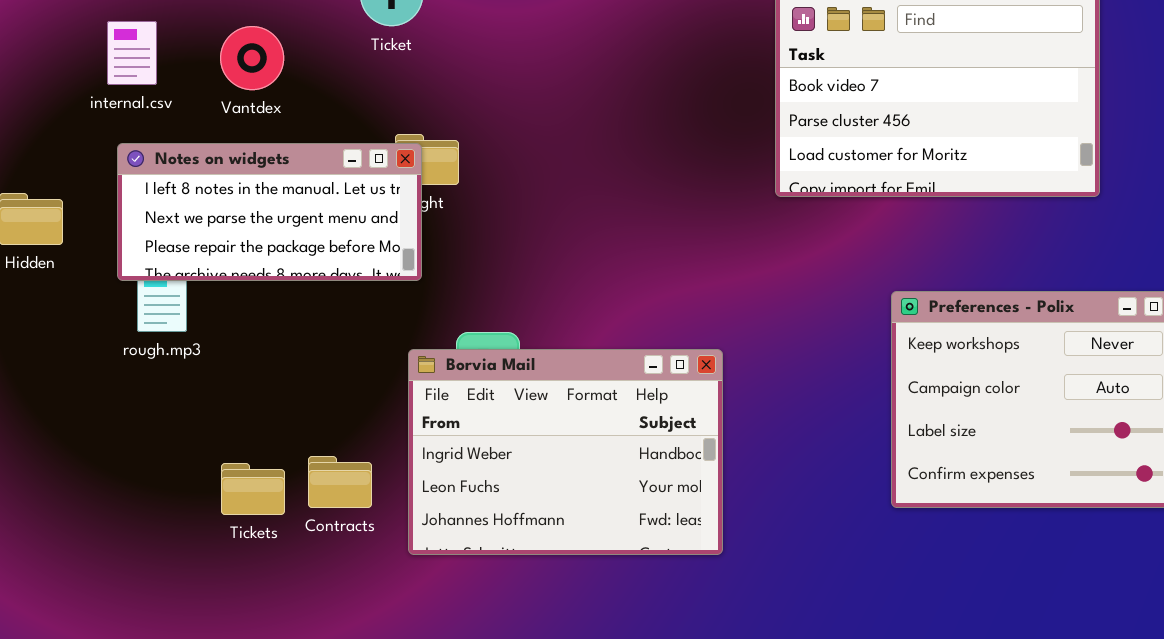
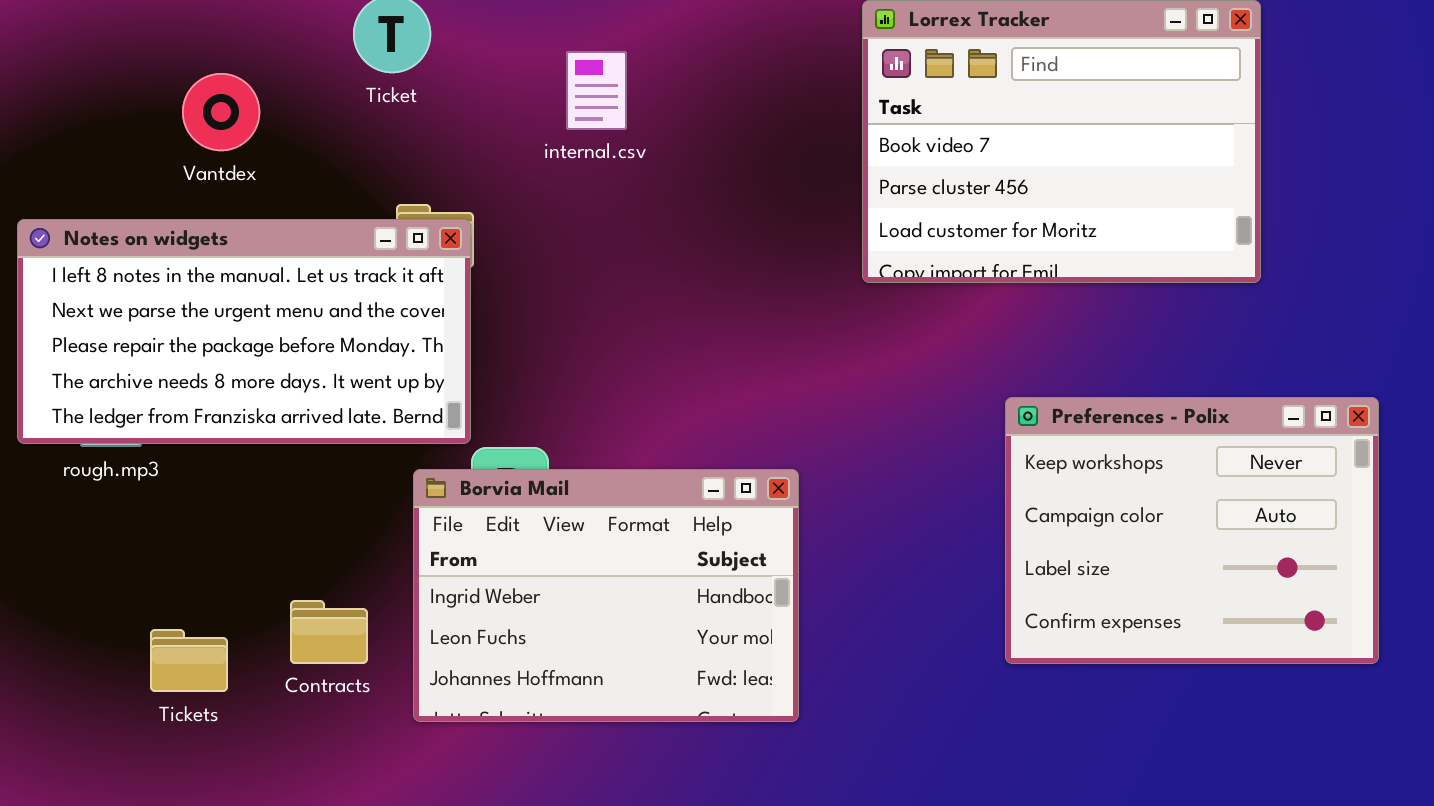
internal.csv: [107,21,157,85] -> [566,51,627,130], moved
Notes on widgets: [117,143,422,281] -> [17,219,471,444], moved, resized
Tickets: [221,463,285,515] -> [150,629,228,692], moved

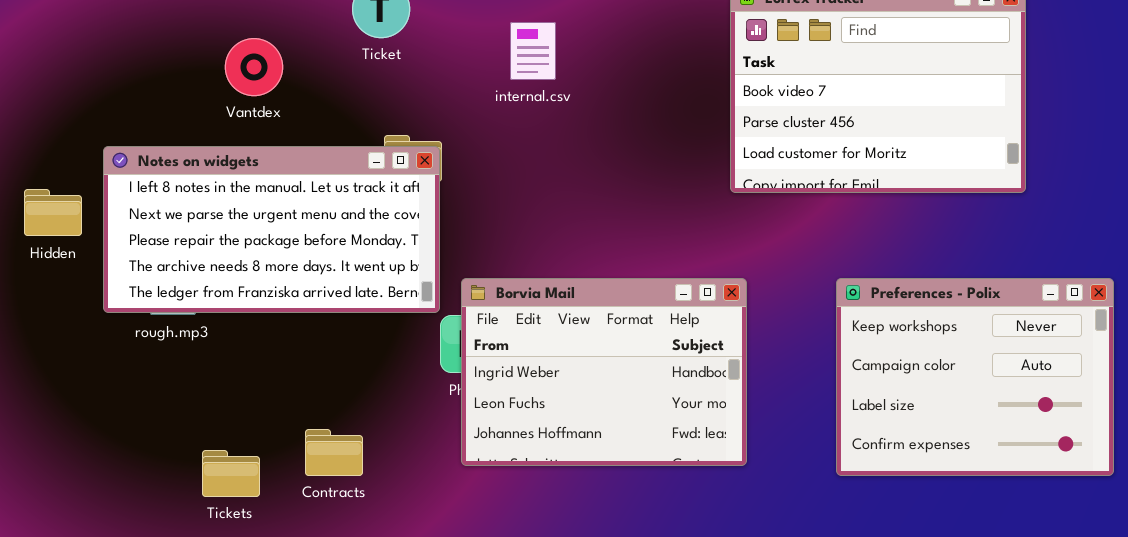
Borvia Mail: [413,469,799,722] -> [461,278,747,466], moved

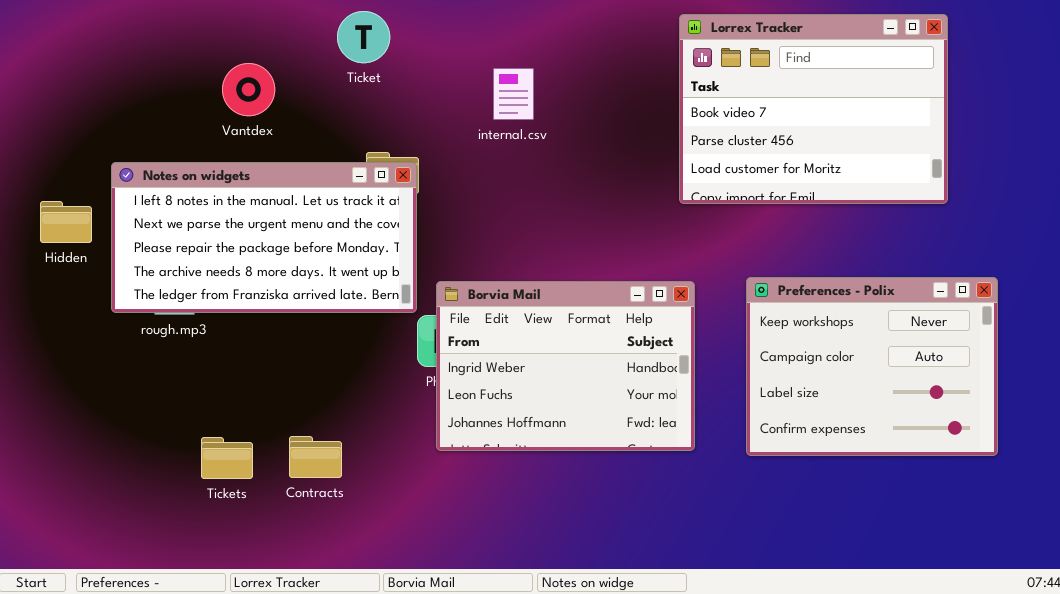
internal.csv: [510,22,556,80] -> [493,68,534,120], moved
Preferences - Polix: [836,278,1114,476] -> [746,277,998,456], moved
Contracts: [305,429,363,476] -> [289,436,342,478], moved

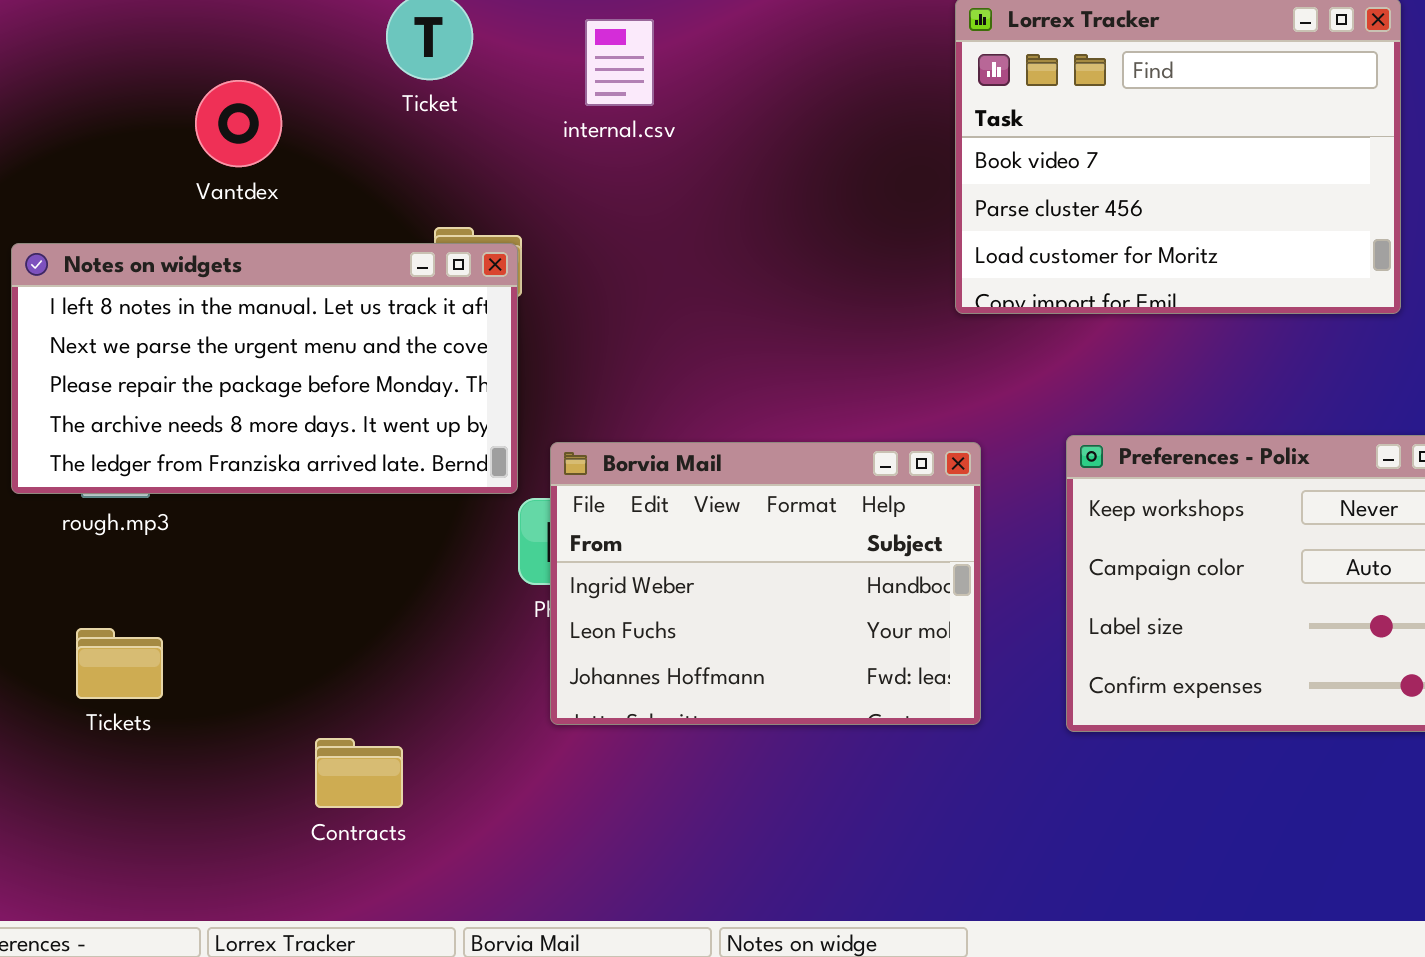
internal.csv: [493,68,534,120] -> [585,19,654,106], moved
Contracts: [289,436,342,478] -> [315,738,403,808], moved
Tickets: [201,437,253,479] -> [76,628,163,699], moved

